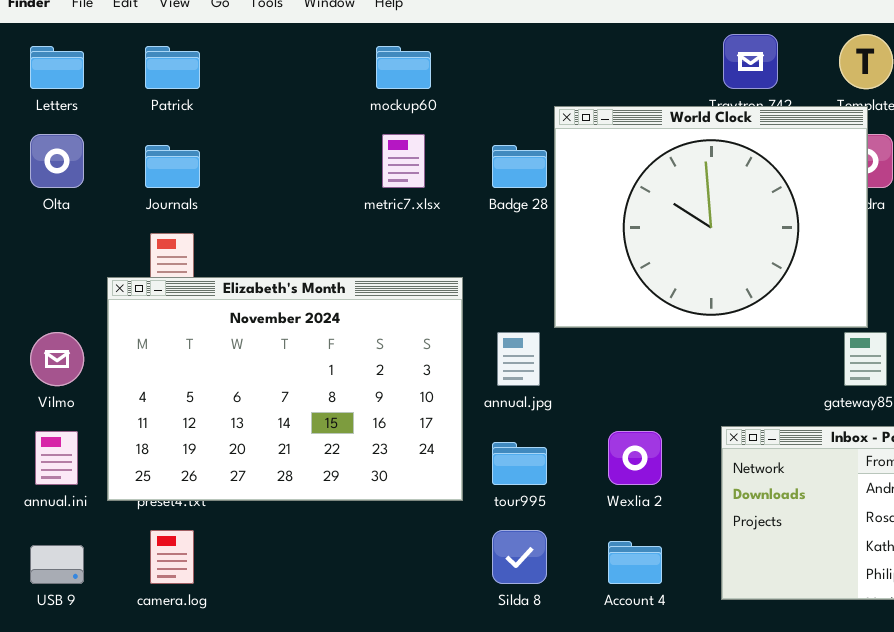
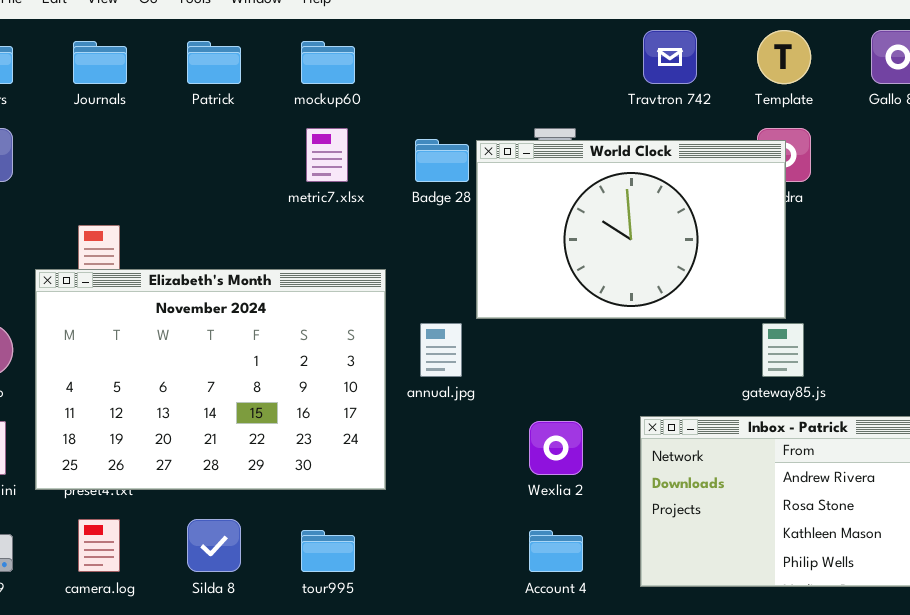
Patrick: [145,46,200,89] -> [187,41,241,84], moved
World Clock: [554,106,868,328] -> [476,140,786,319], resized
Journals: [145,145,200,188] -> [73,41,127,84], moved
tour995: [492,442,547,485] -> [301,530,355,572], moved
Silda 8: [492,530,547,584] -> [187,519,241,572], moved

